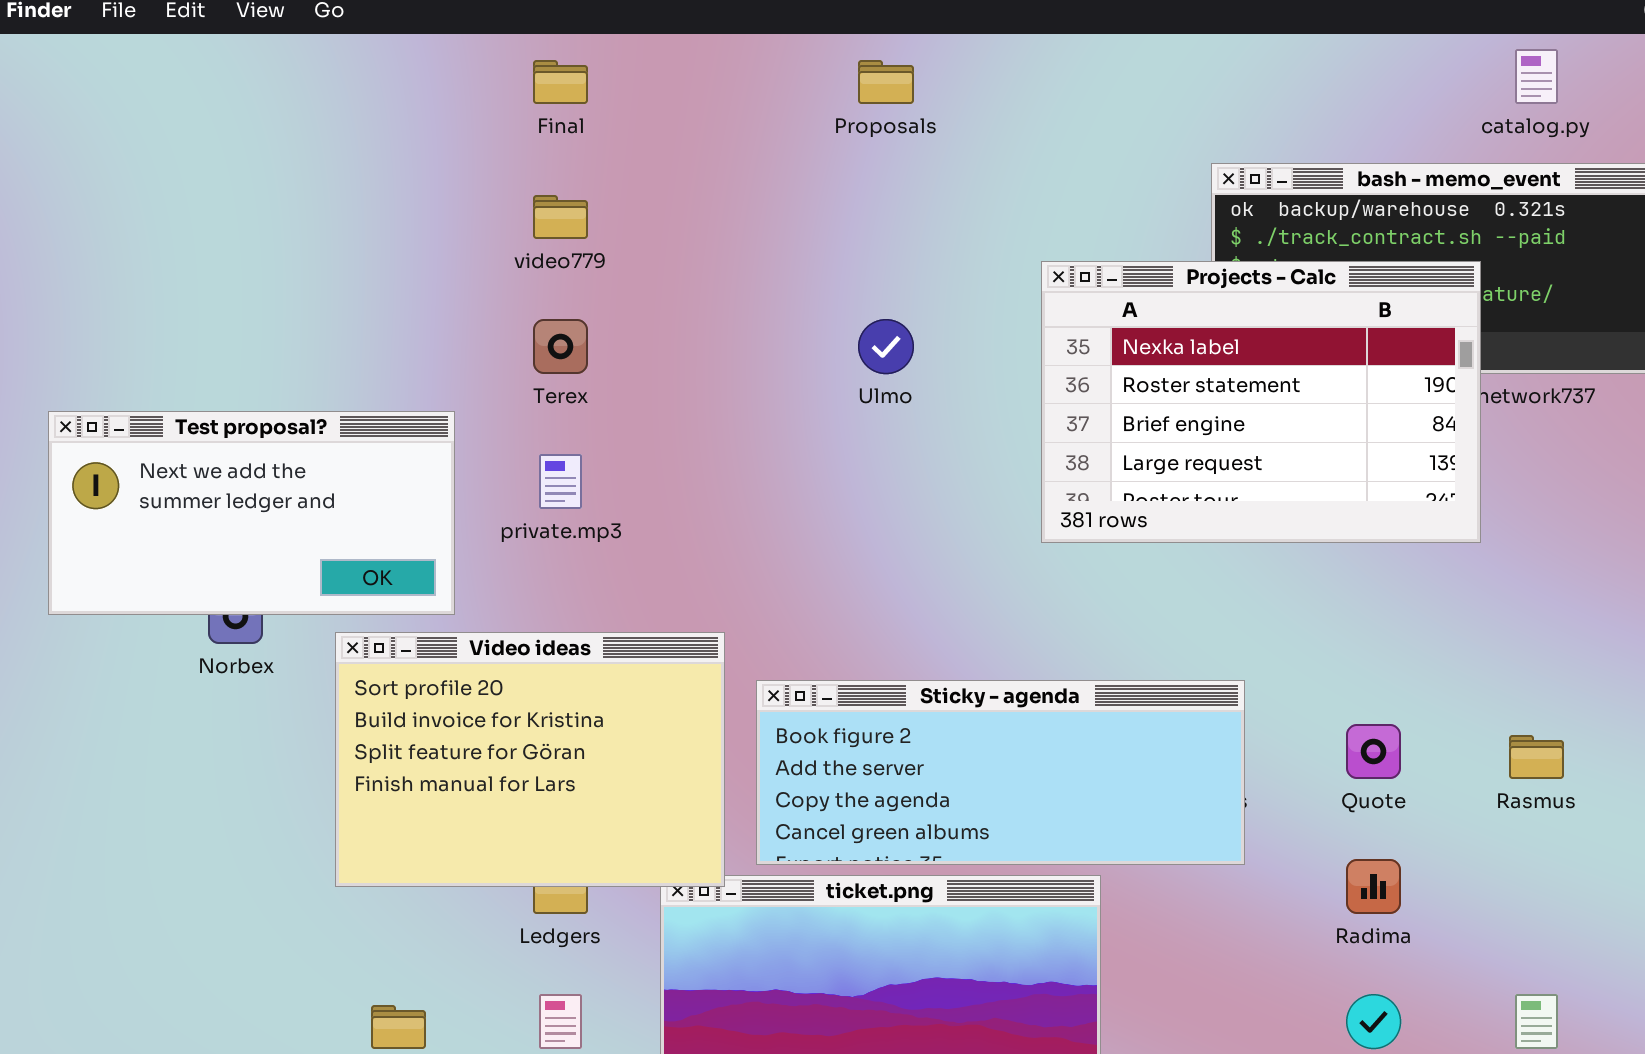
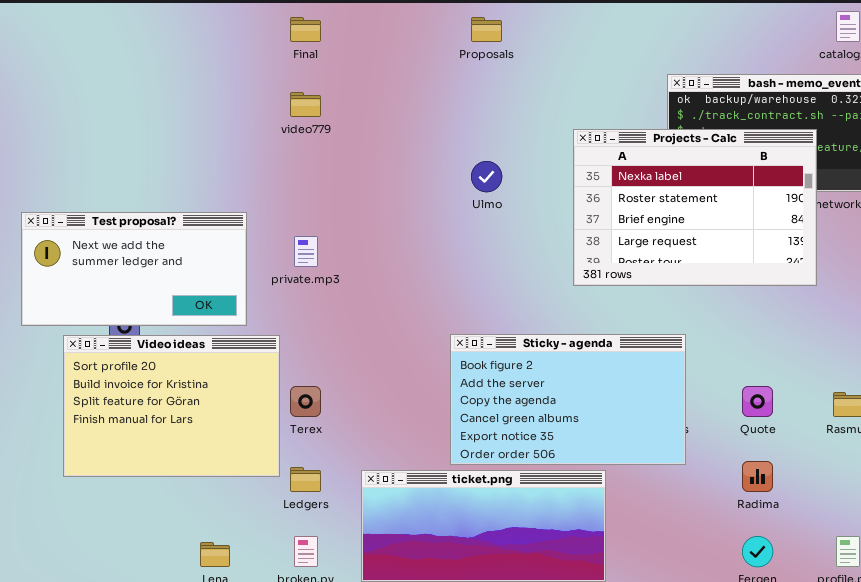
Terex: [533,319,588,374] -> [290,386,321,417], moved
Video ideas: [335,632,725,887] -> [63,335,280,477], moved
Sticky - agenda: [756,680,1245,865] -> [450,334,686,465], resized

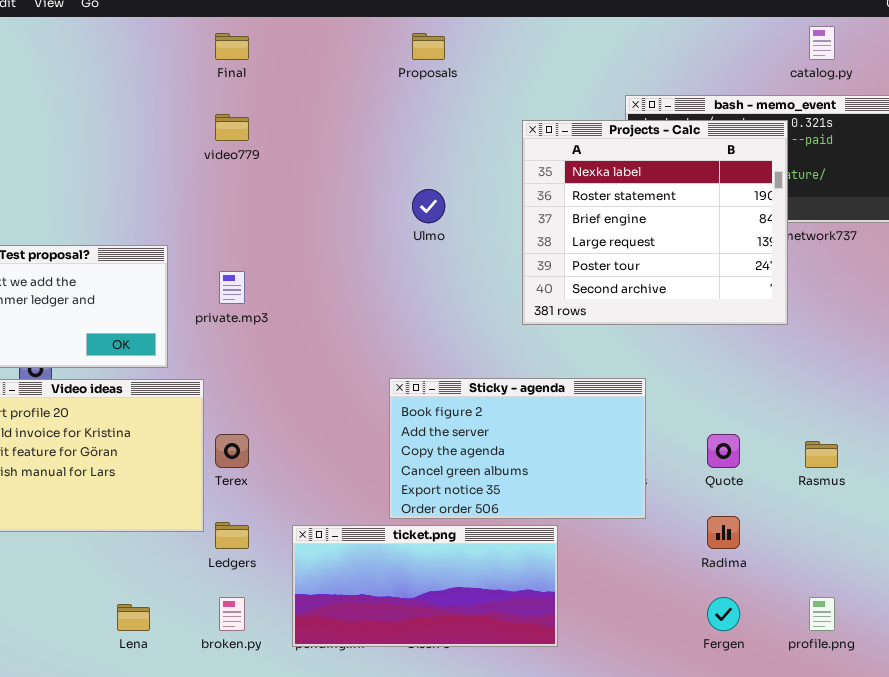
Projects - Calc: [573,129,817,286] -> [522,120,788,325], resized

